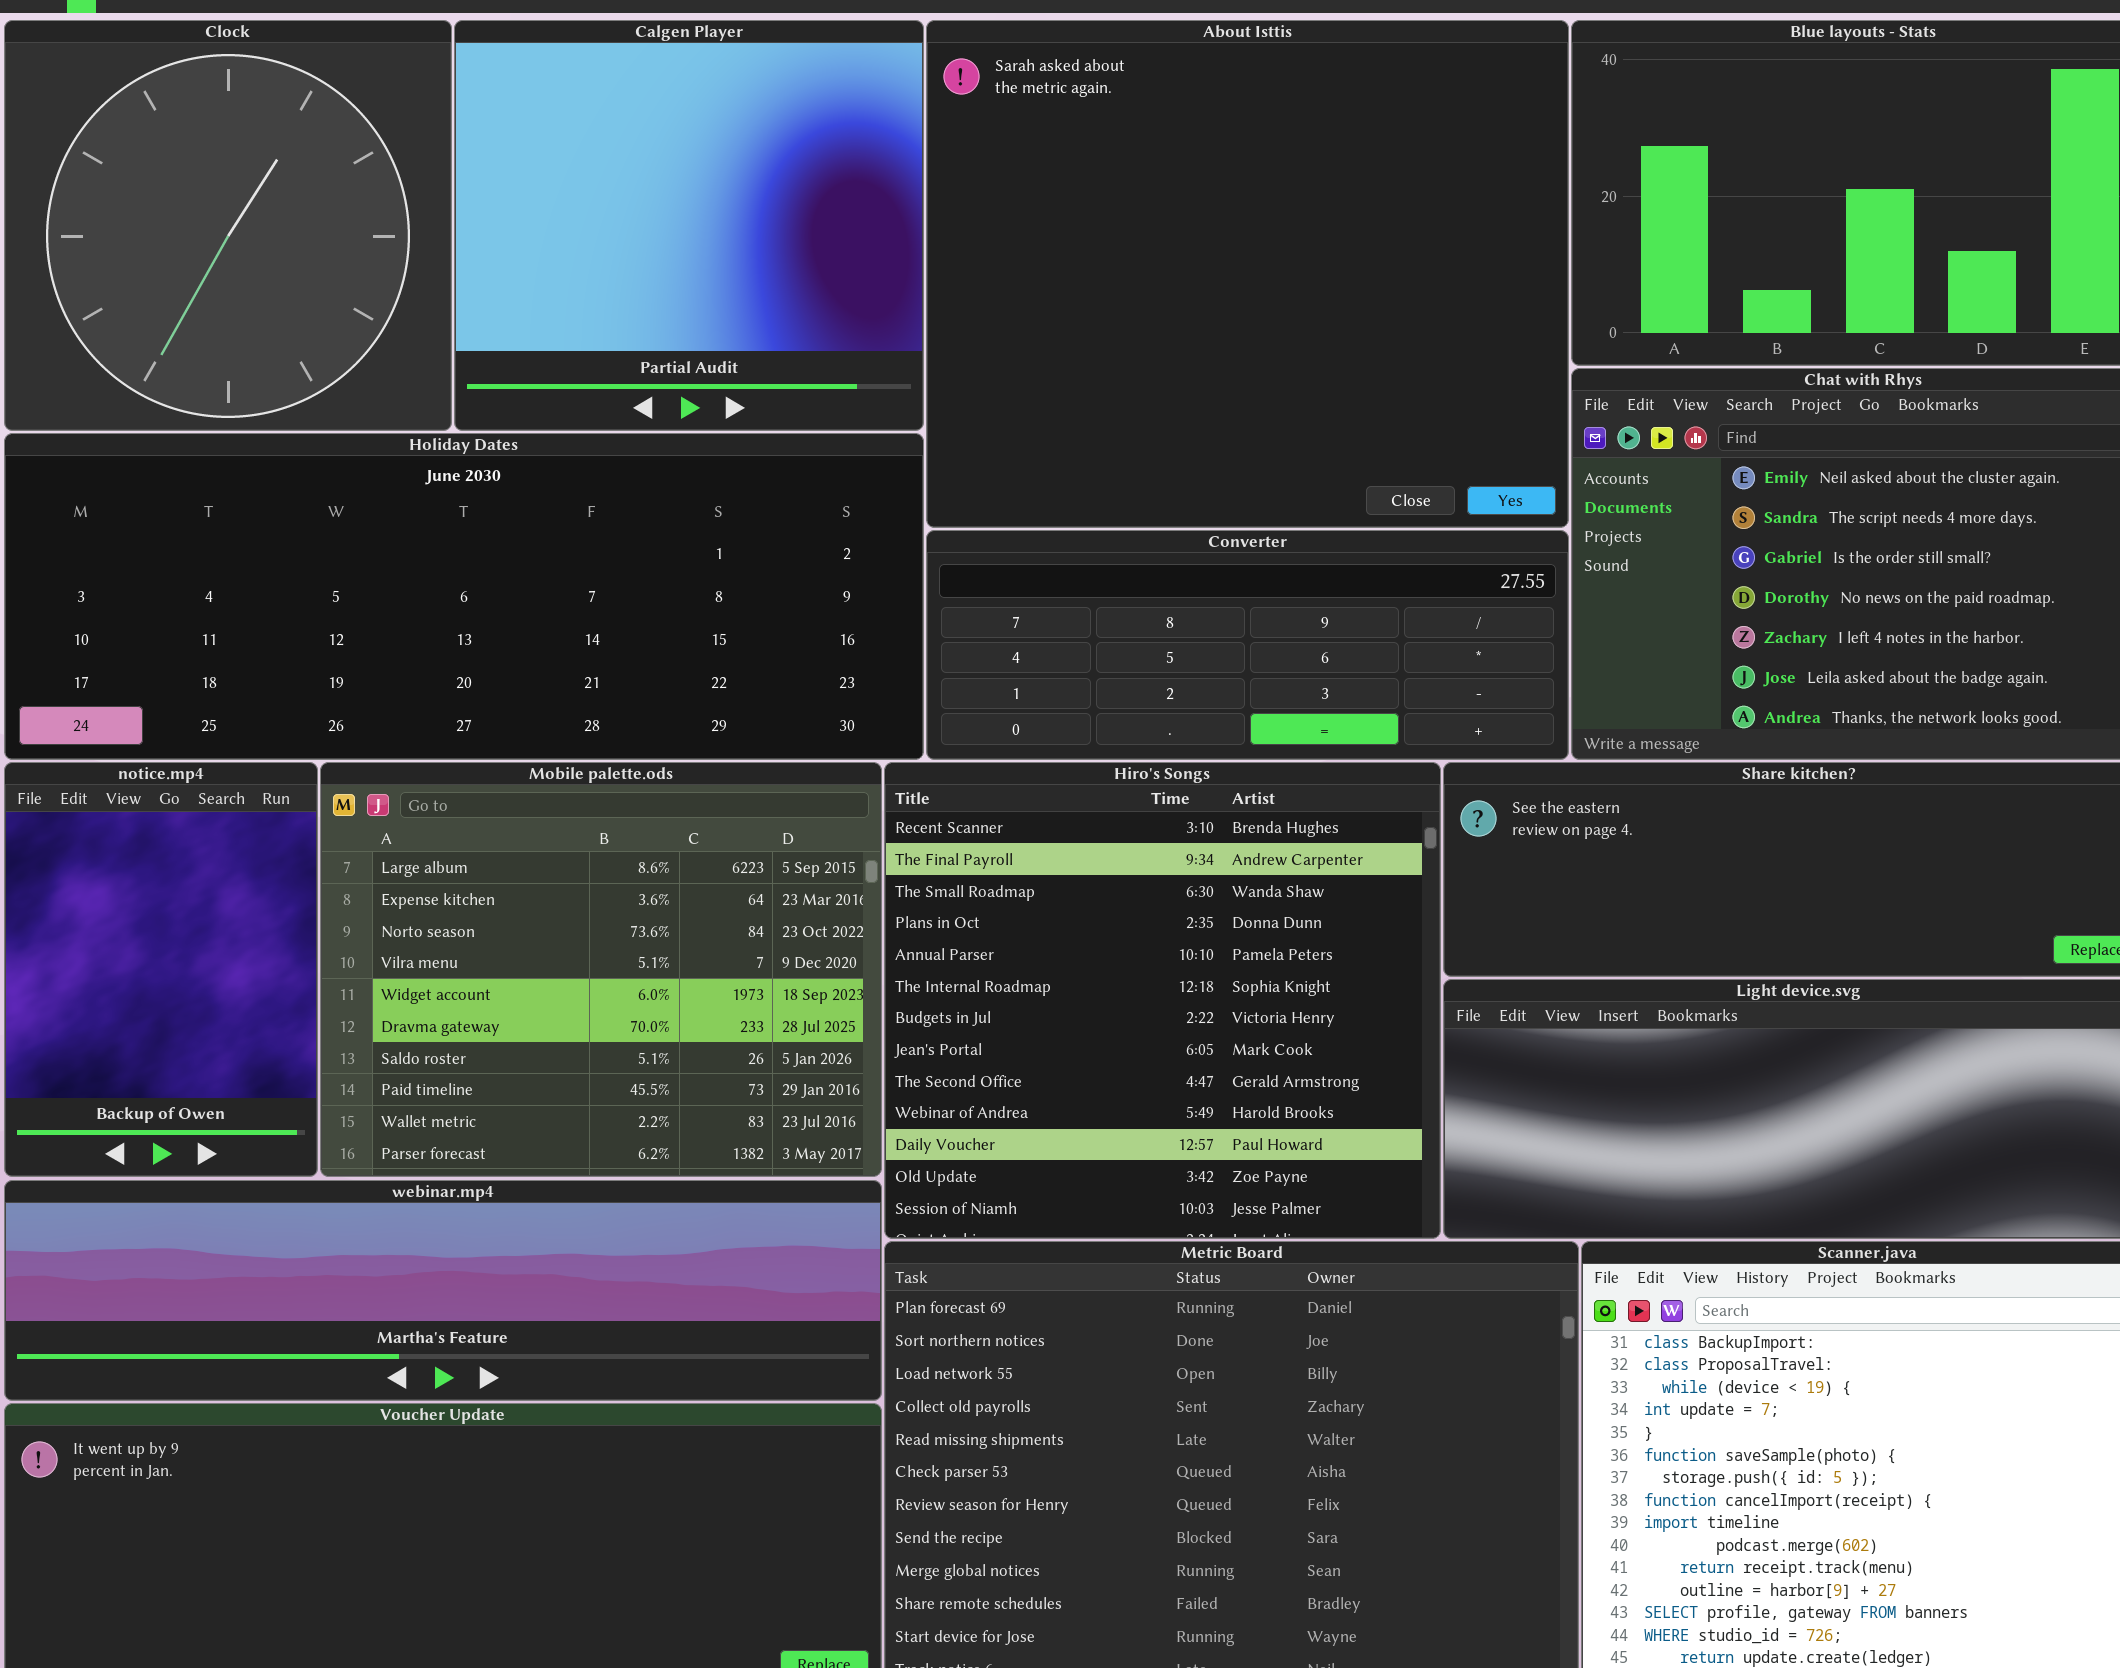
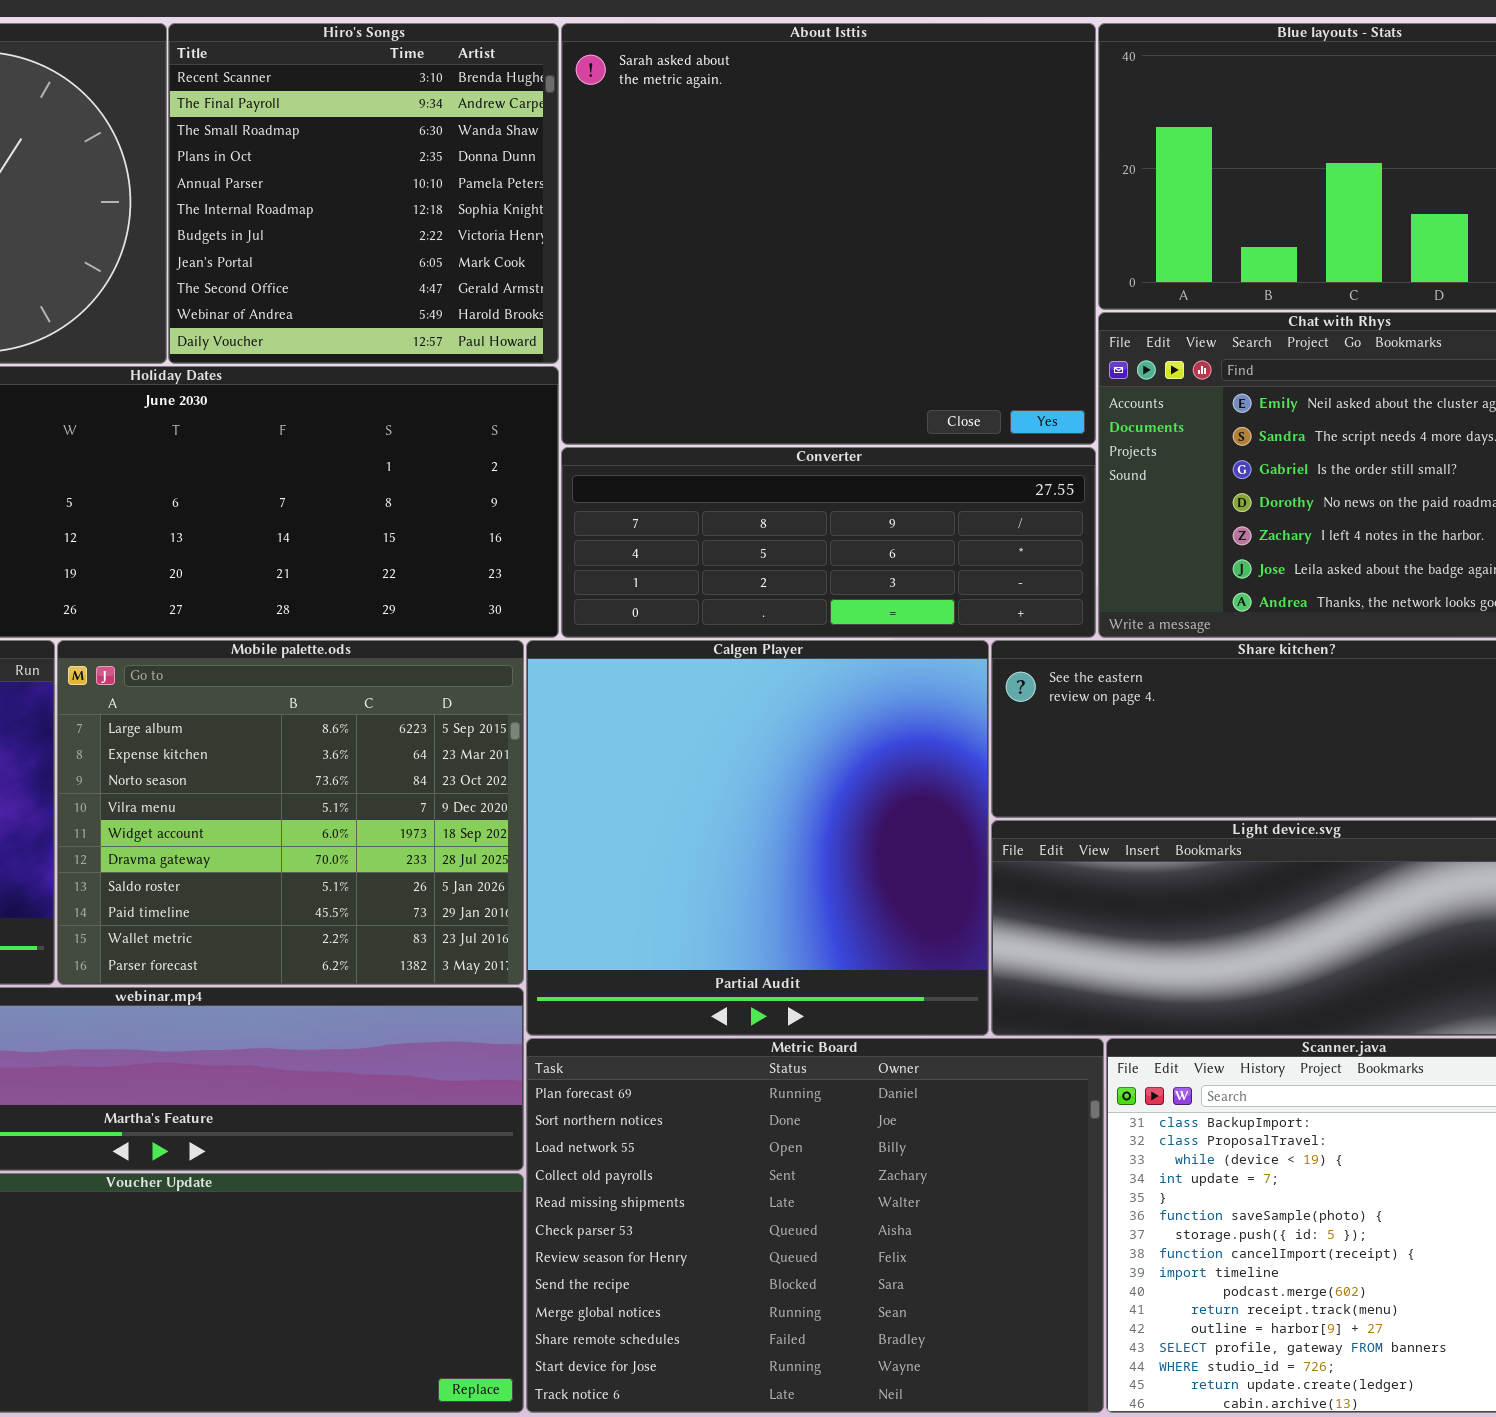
Calgen Player: [454,20,924,431] -> [526,640,989,1036], moved, resized
Hiro's Songs: [884,762,1441,1239] -> [168,23,559,364], moved, resized

